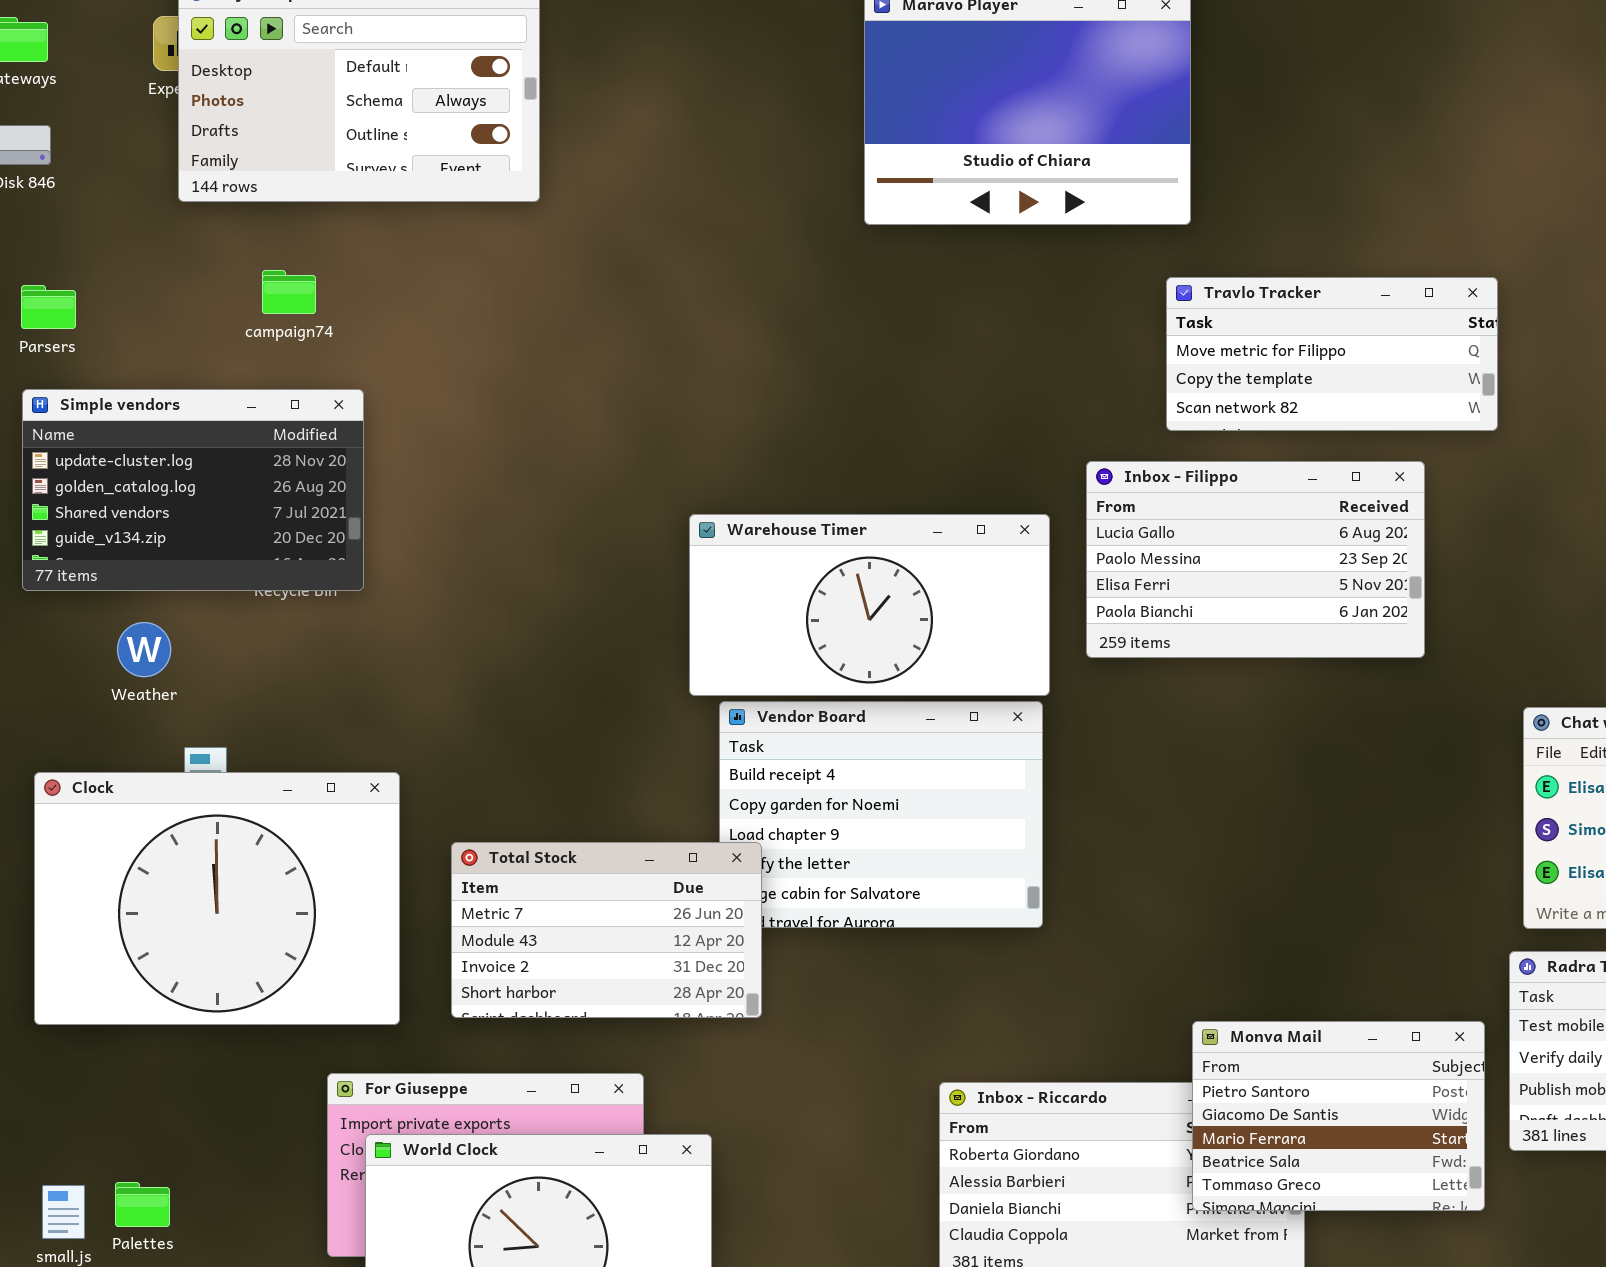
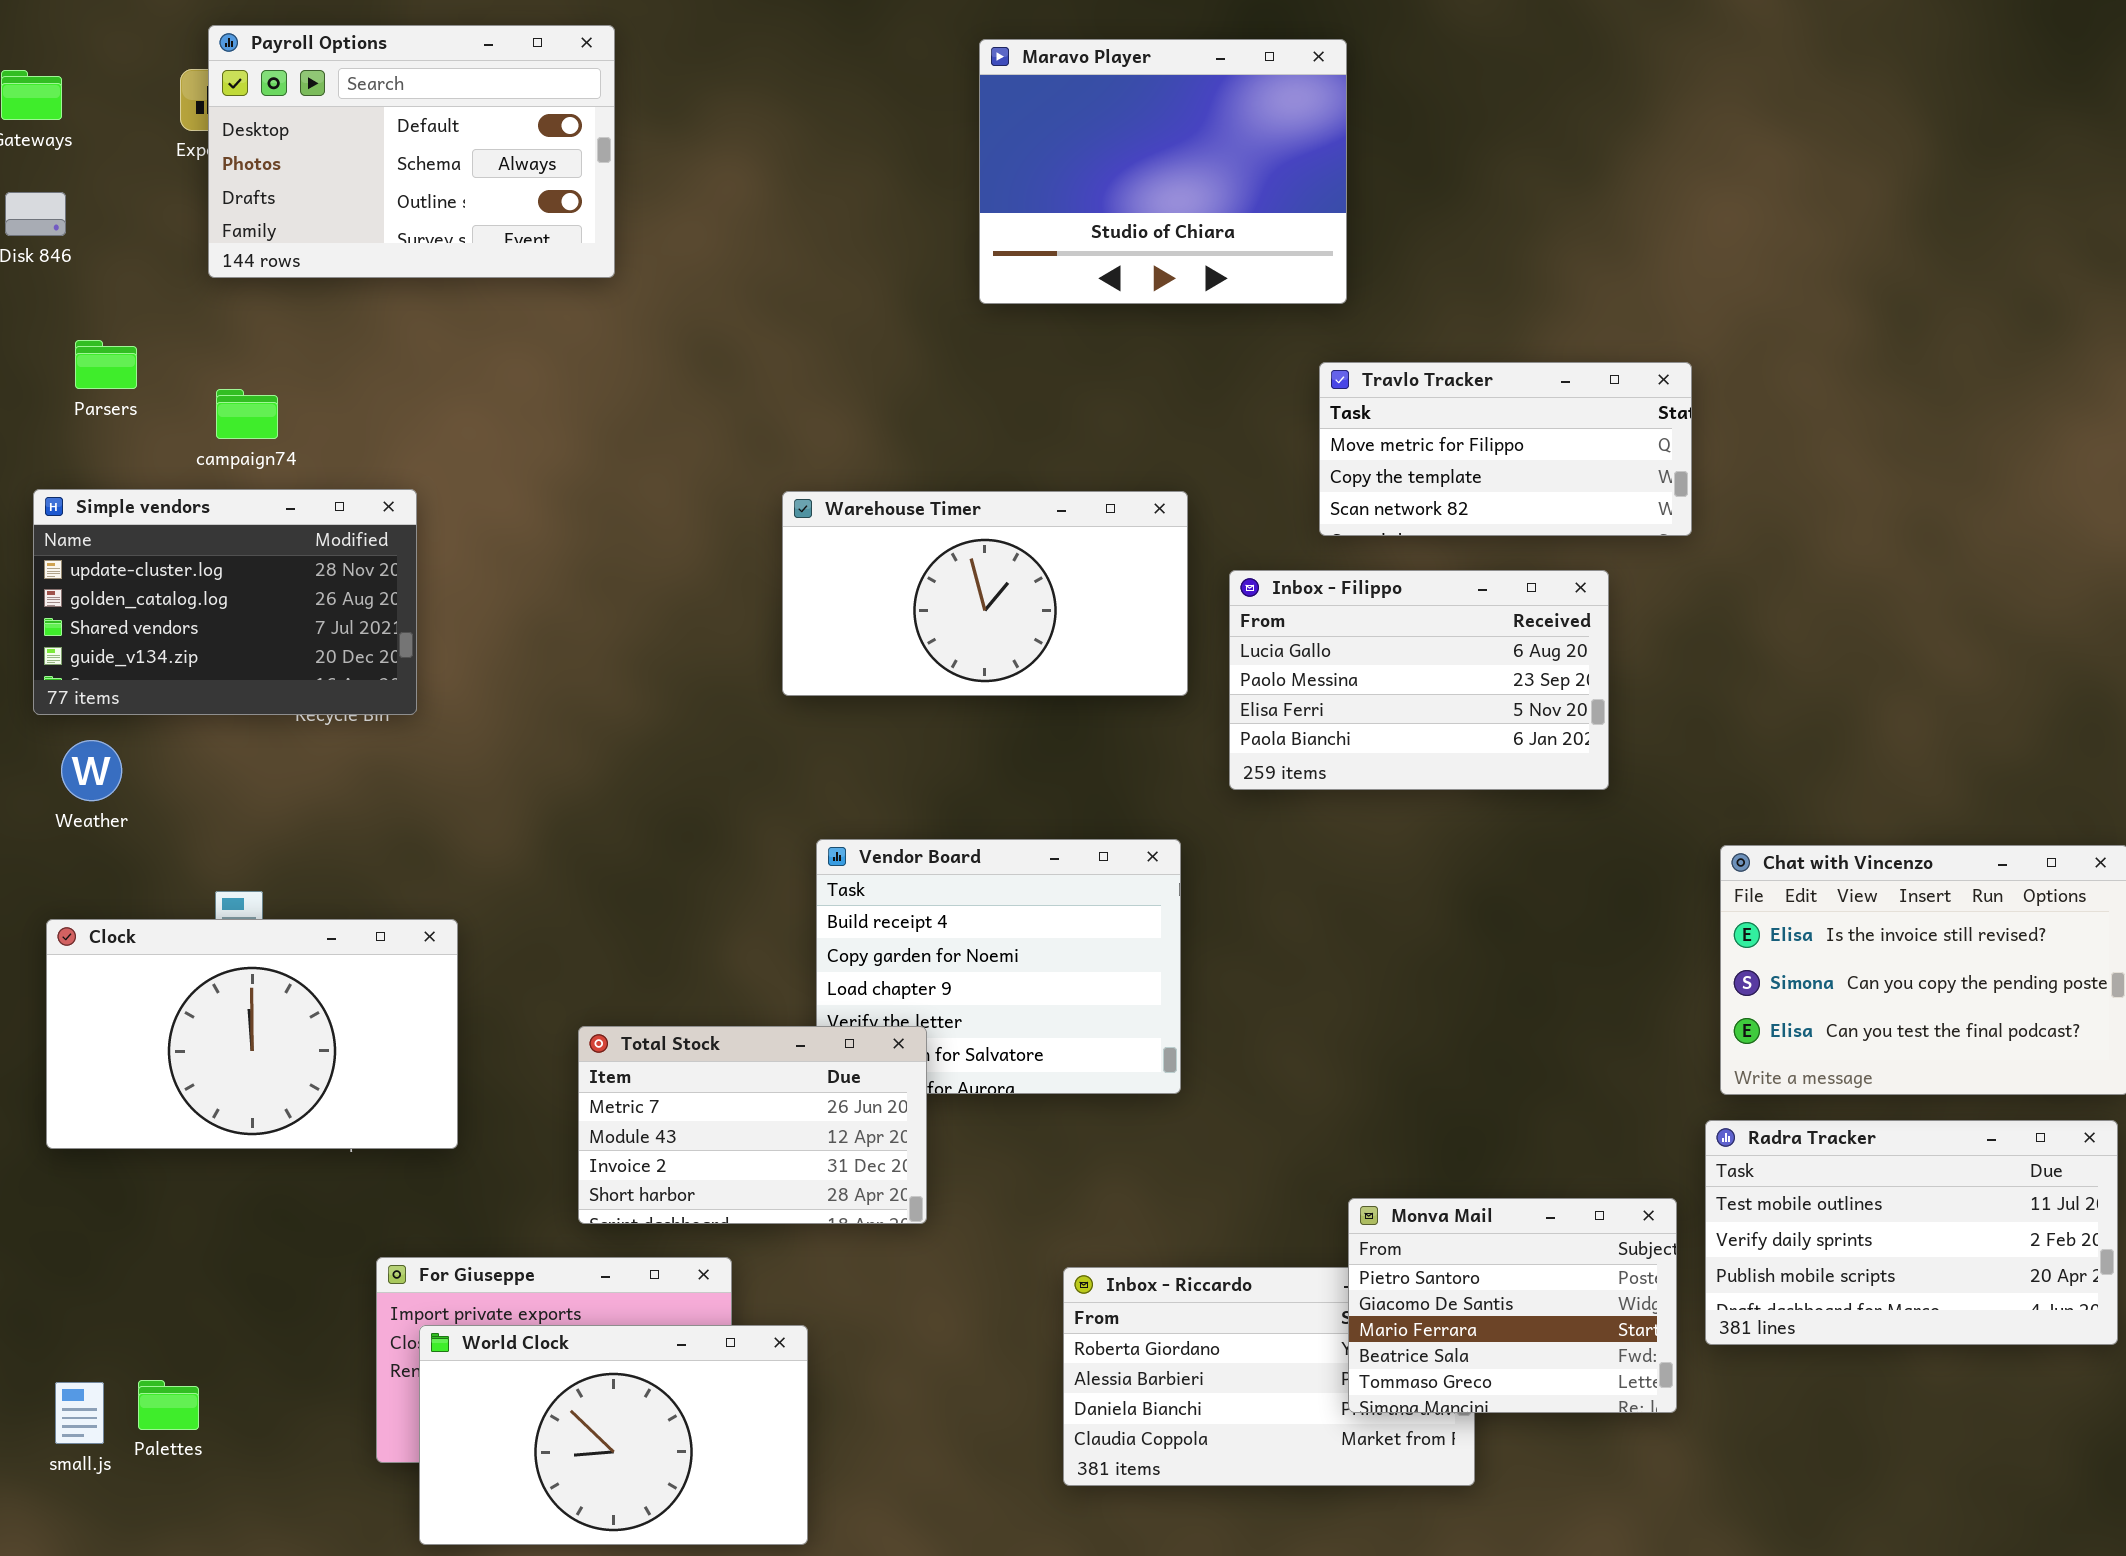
campaign74: [262,270,316,314] -> [216,389,278,439], moved
Parsers: [21,285,76,329] -> [75,340,137,389], moved
Warehouse Timer: [689,514,1050,696] -> [782,491,1188,696], moved
Weather: [117,622,171,677] -> [61,740,122,801], moved
Clock: [34,772,400,1025] -> [46,919,458,1149], resized
Total Stock: [451,842,762,1018] -> [578,1026,927,1224], moved

